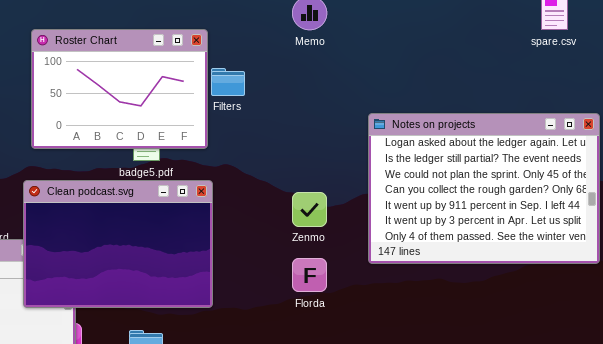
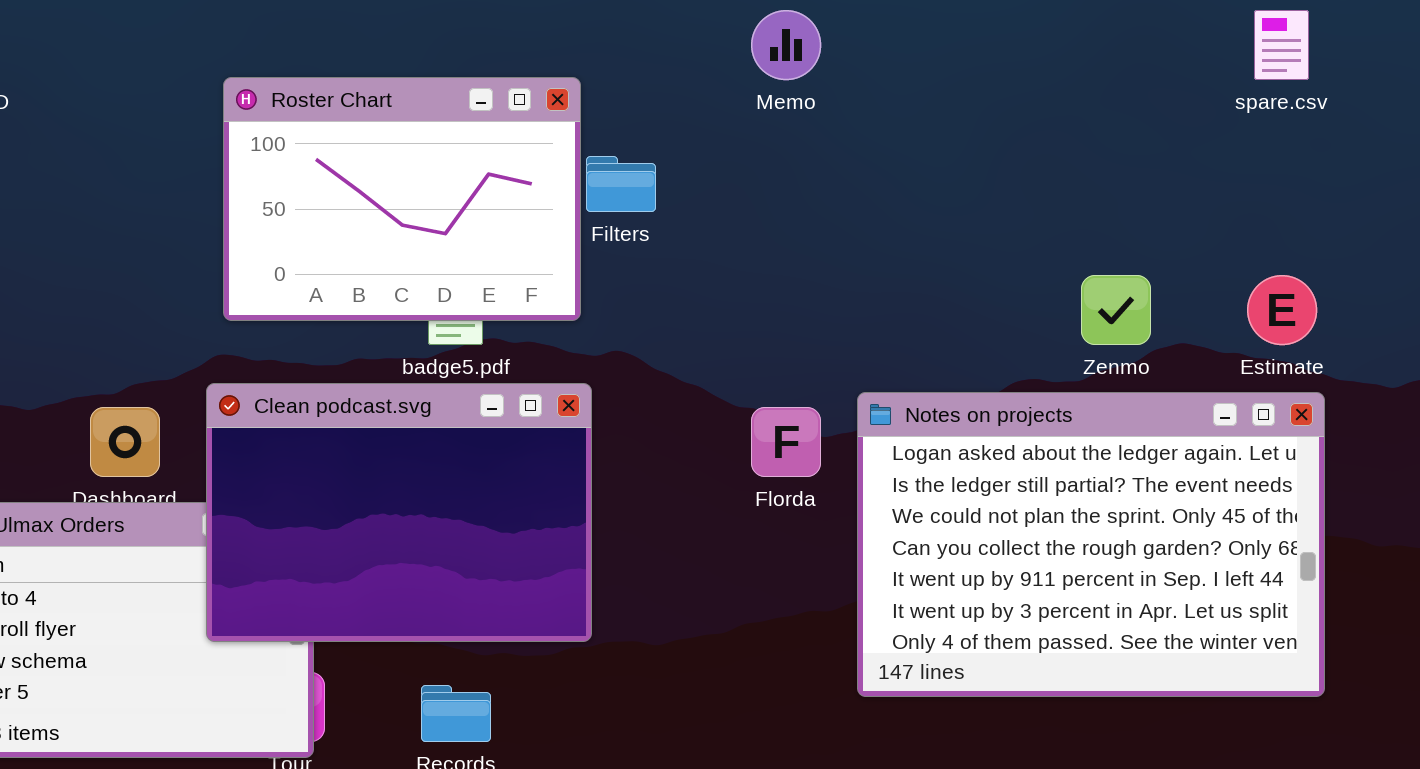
Notes on projects: [368,113,600,264] -> [857,392,1325,697], moved
Zenmo: [292,192,327,227] -> [1081,275,1151,345], moved
Florda: [292,258,327,292] -> [751,407,821,477], moved

